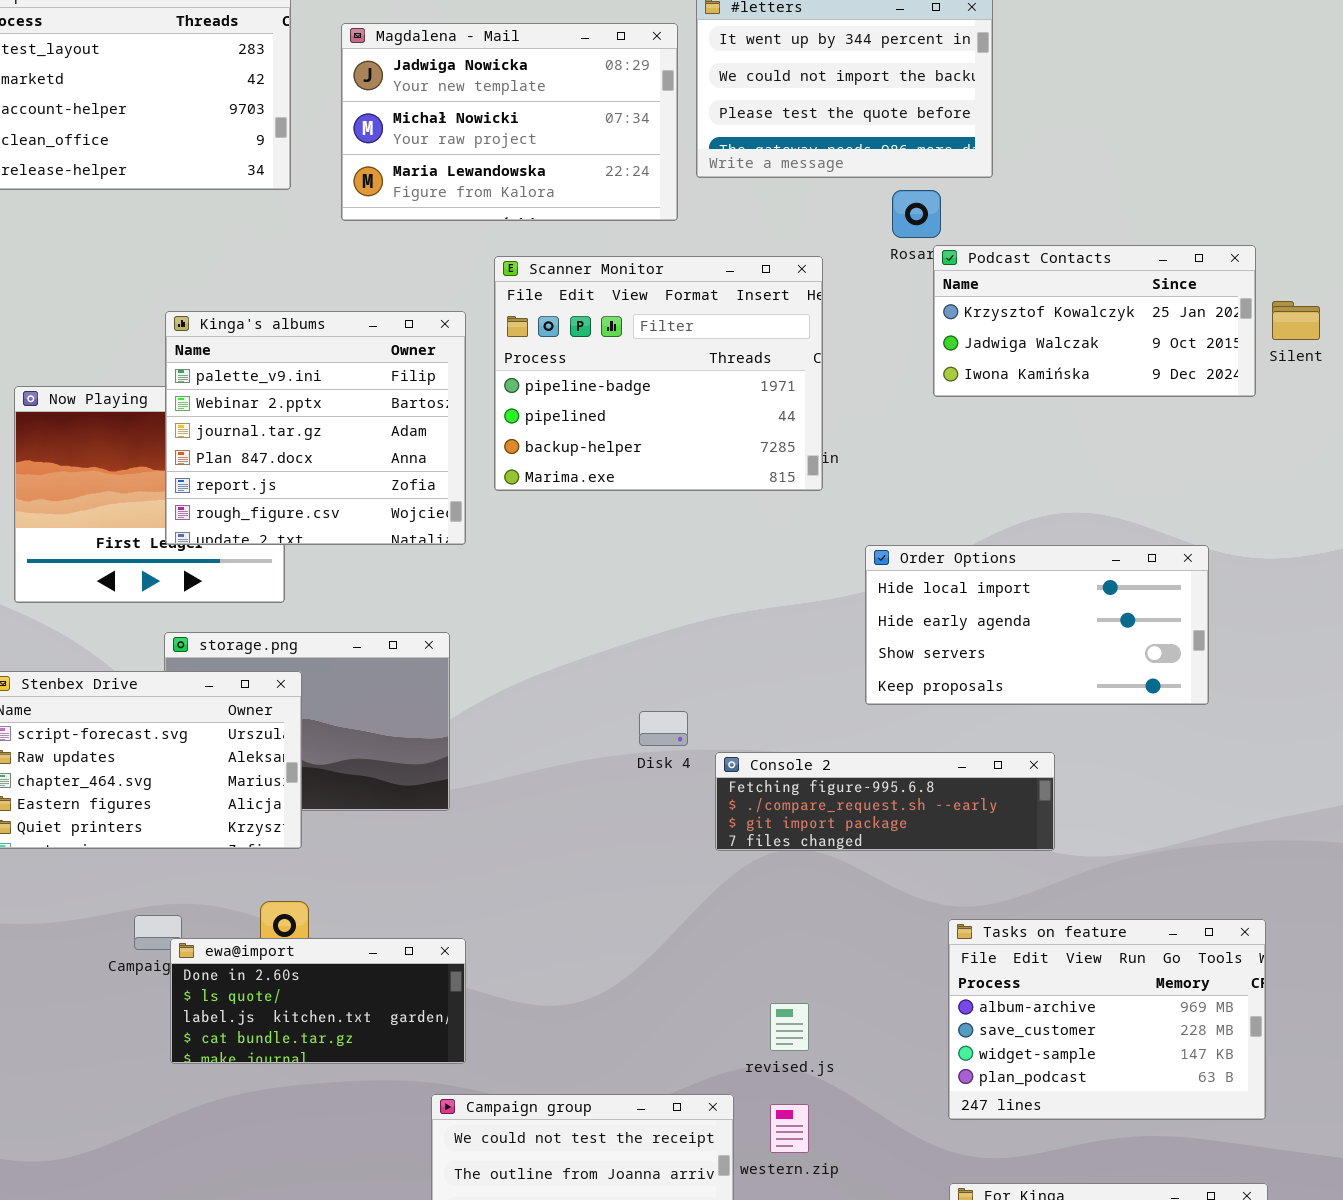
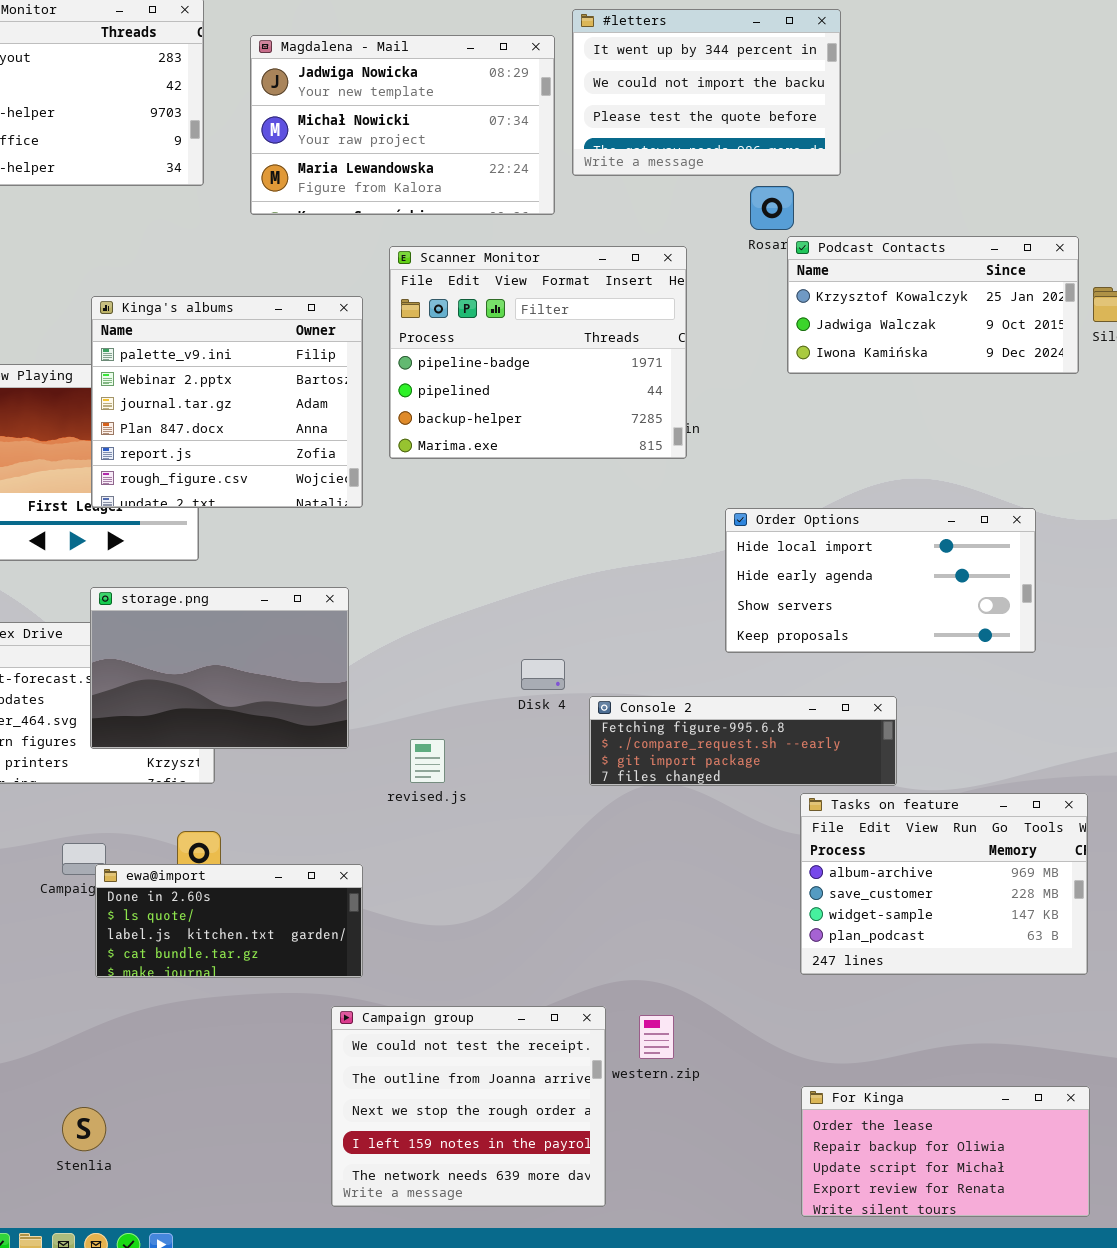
storage.png: [164,632,450,811] -> [90,587,349,749], raised
Tasks on feature: [948,919,1266,1120] -> [800,793,1088,975], moved
revised.js: [770,1003,809,1051] -> [410,739,445,783], moved

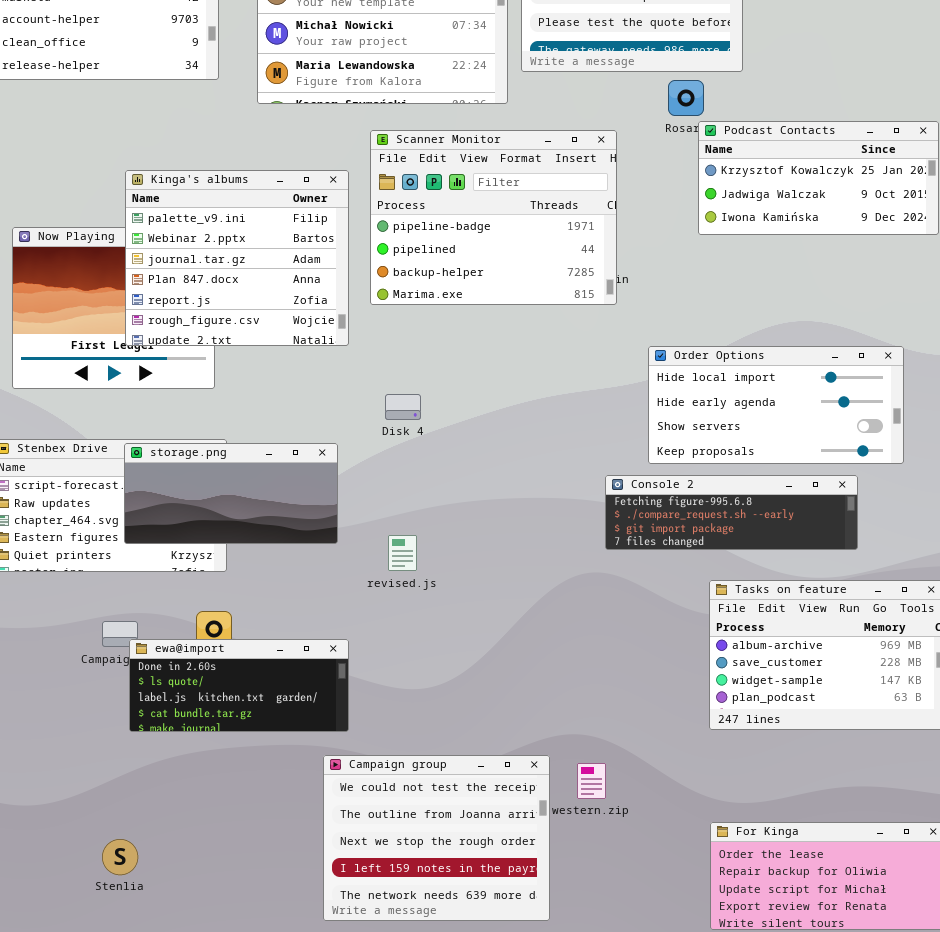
storage.png: [90,587,349,749] -> [124,443,338,544], resized
Disk 4: [521,659,565,690] -> [385,394,421,420], moved
Console 2: [589,696,897,786] -> [605,475,858,550], moved

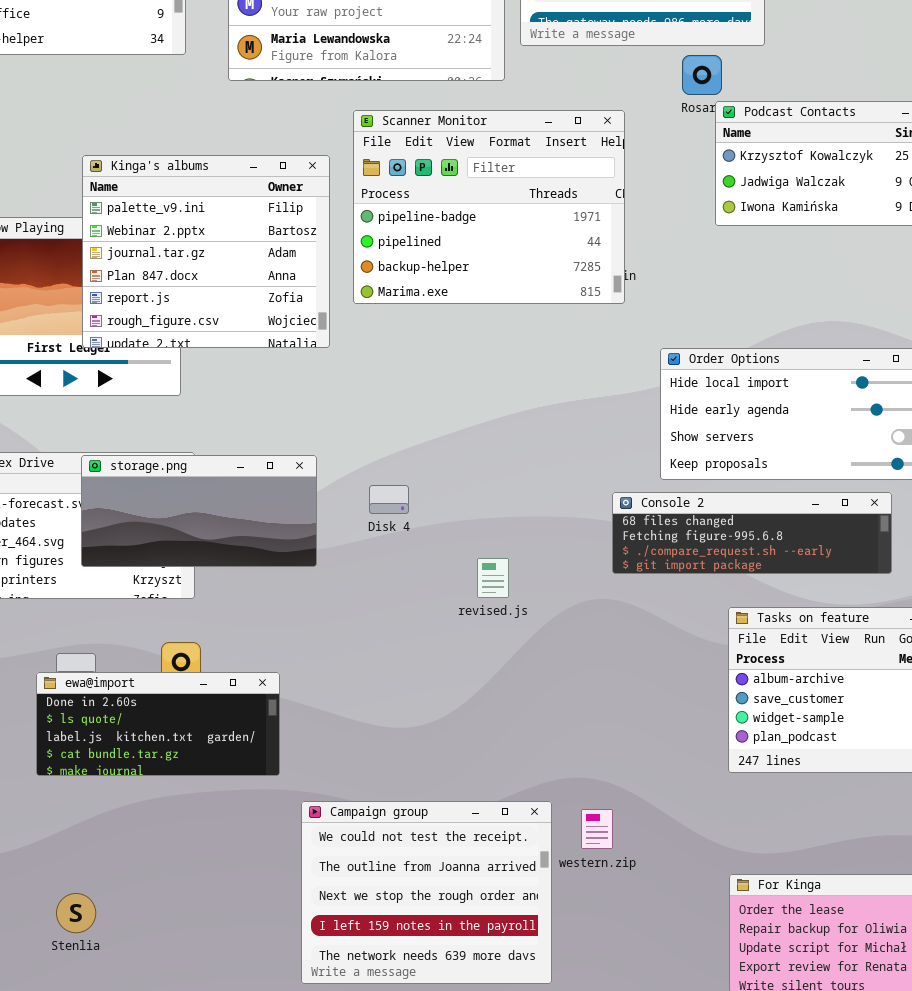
Disk 4: [385,394,421,420] -> [369,485,409,514], moved
Console 2: [605,475,858,550] -> [612,492,892,574], scrolled up 1 row
revised.js: [388,535,417,571] -> [477,558,509,598], moved
ewa@import: [129,639,349,732] -> [36,672,280,776], moved

